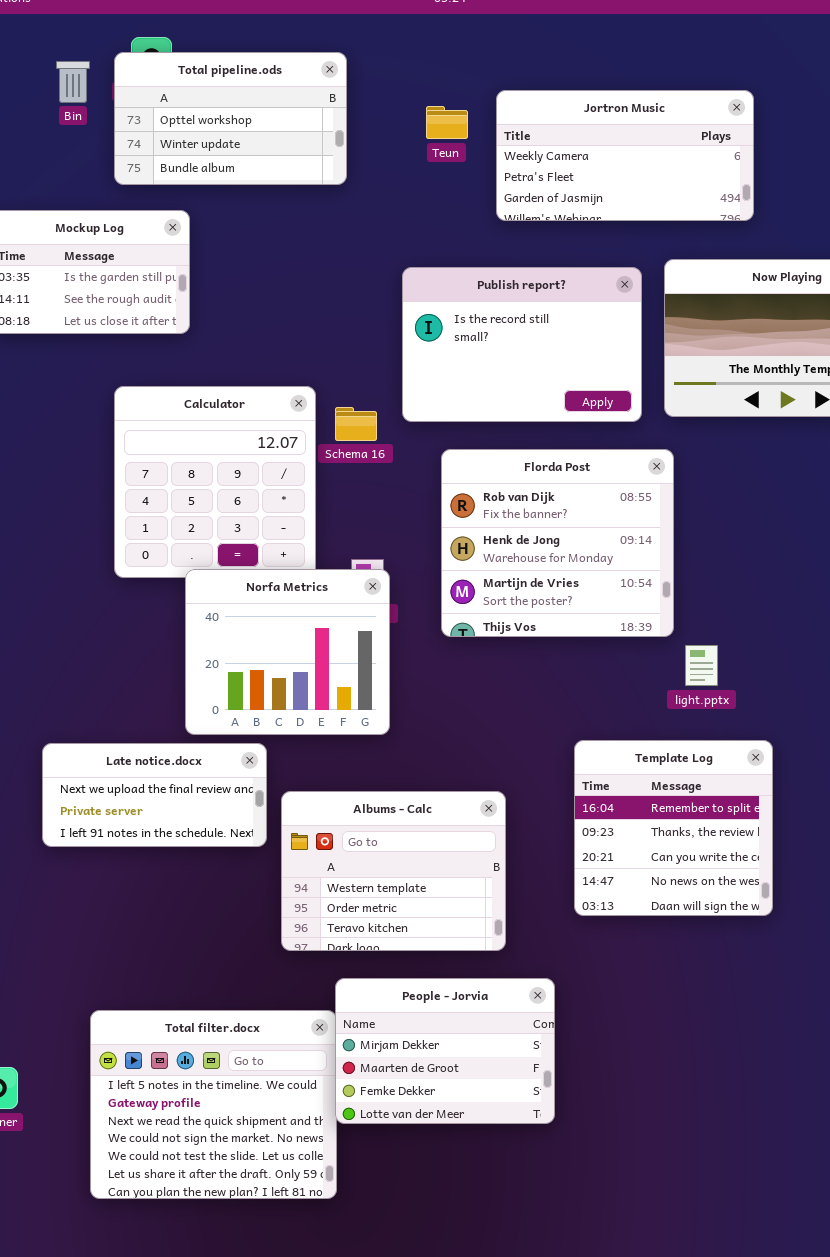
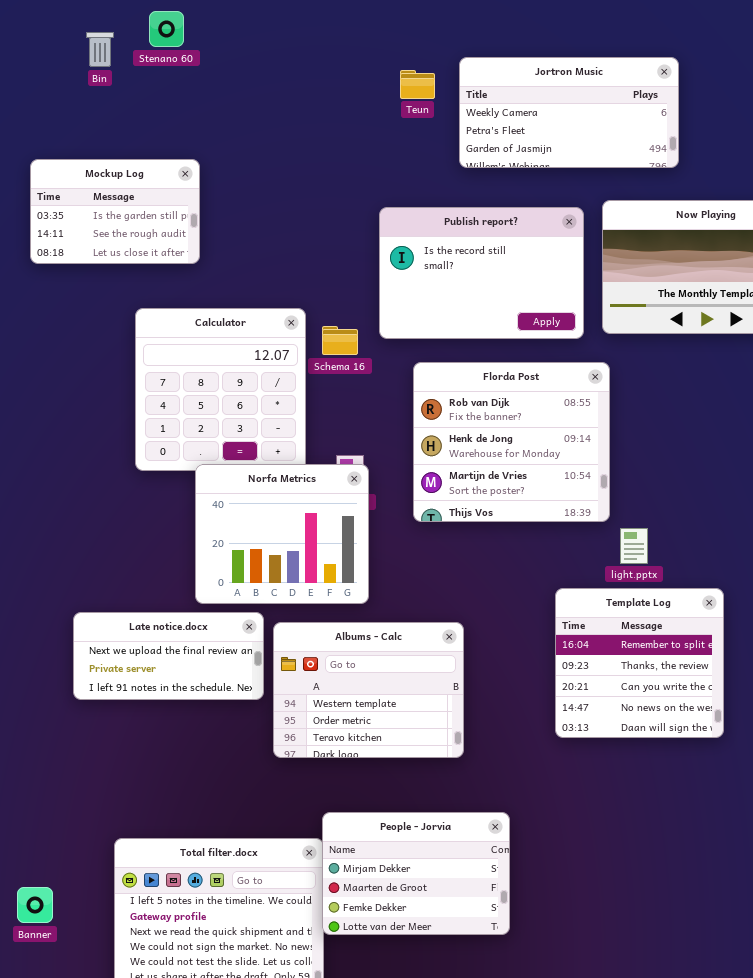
Total pipeline.ods: [114,52,347,185] -> none, closed
Template Log: [574,740,773,916] -> [555,588,724,738], moved
Albums - Calc: [281,791,506,951] -> [273,622,464,758], moved

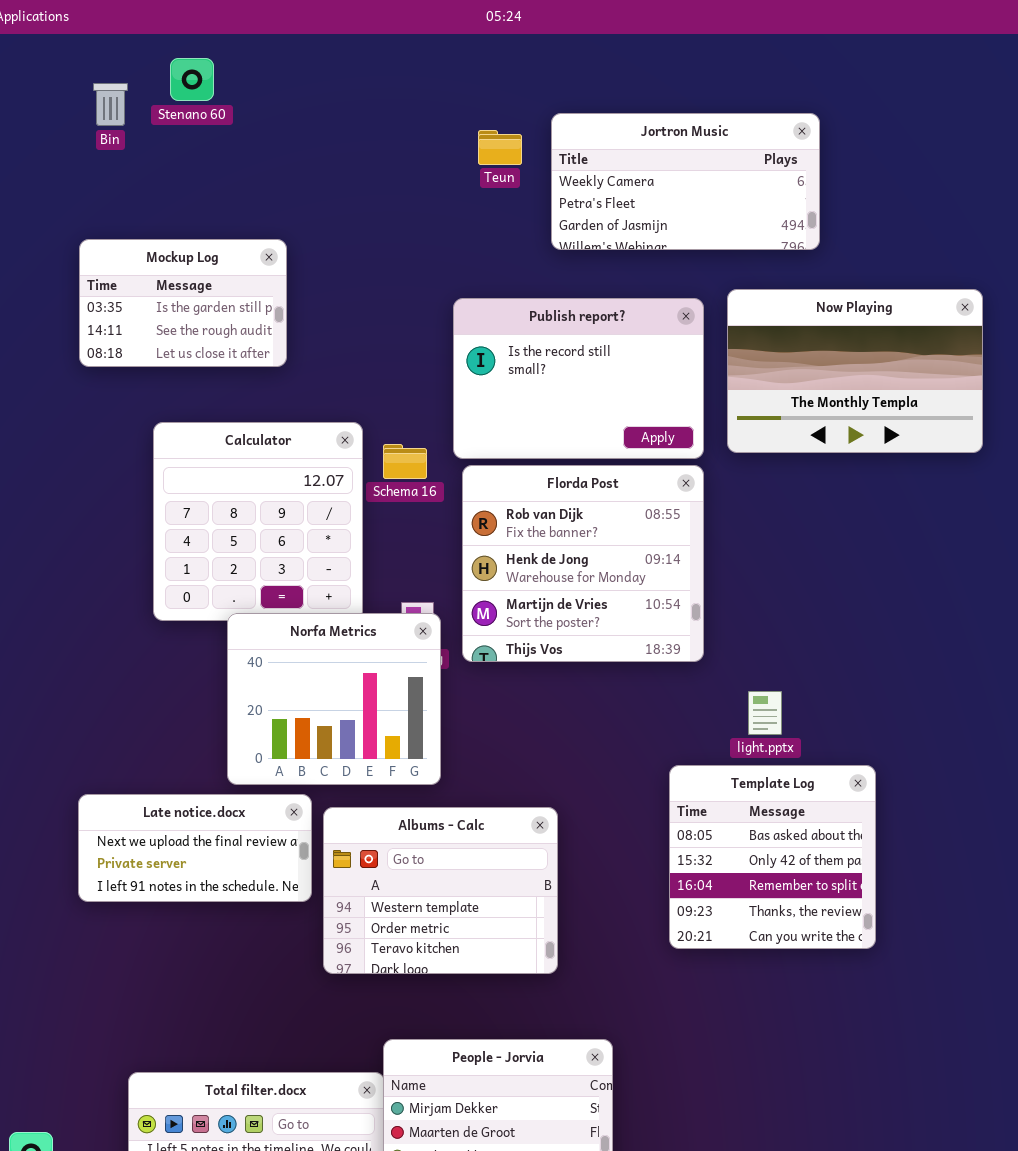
Mockup Log: [30,159,200,264] -> [79,239,287,367], moved
Florda Post: [413,362,610,522] -> [462,465,704,662], moved
Template Log: [555,588,724,738] -> [669,765,876,949], scrolled up 2 rows

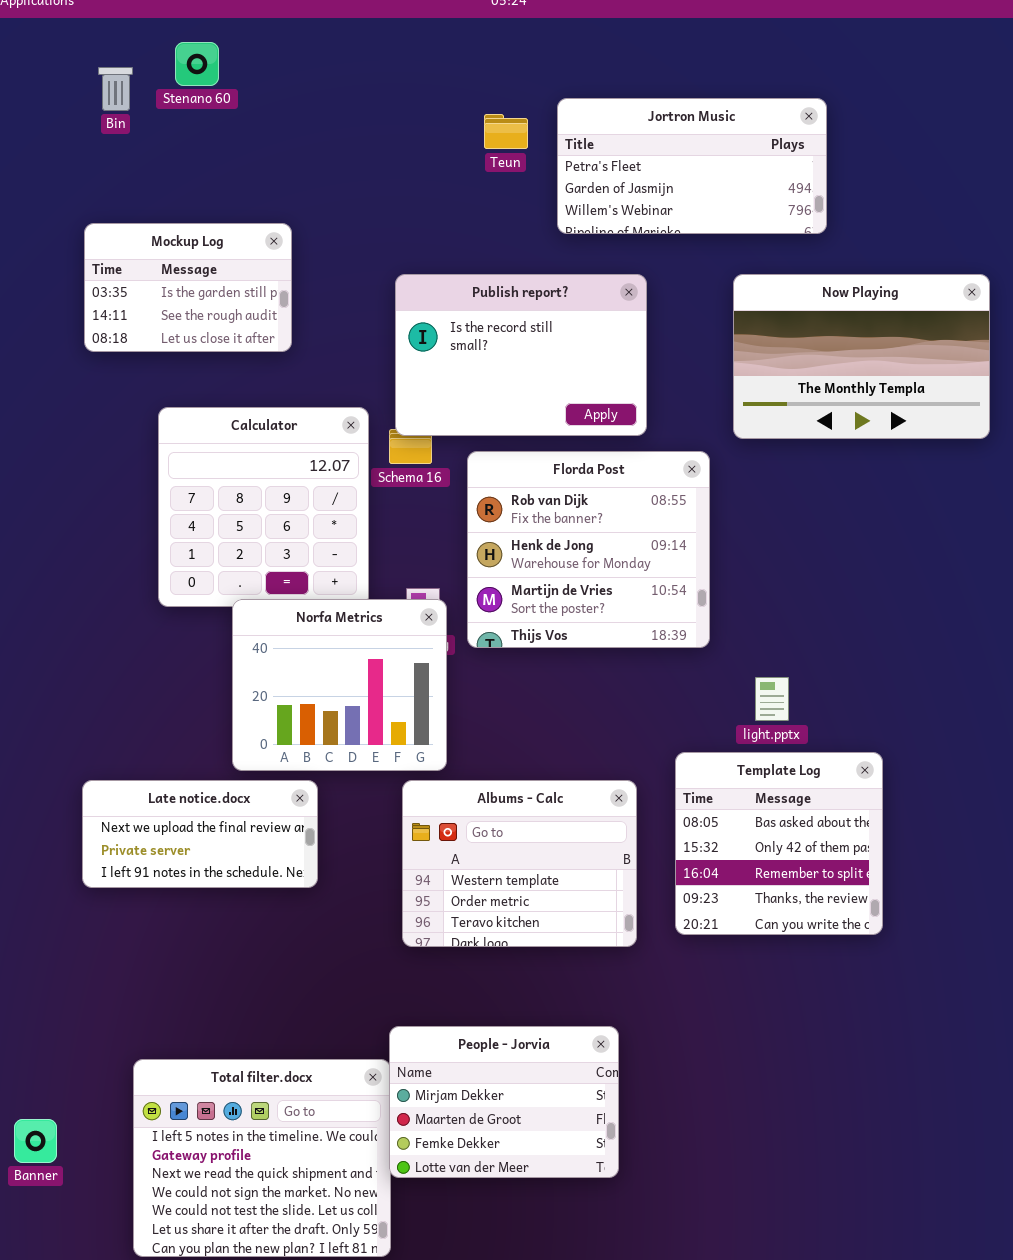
Jortron Music: [551,113,820,250] -> [557,98,827,234], scrolled down 1 row
Publish report?: [453,298,704,459] -> [395,274,647,436], moved
Albums - Calc: [323,807,558,974] -> [402,780,637,947], moved

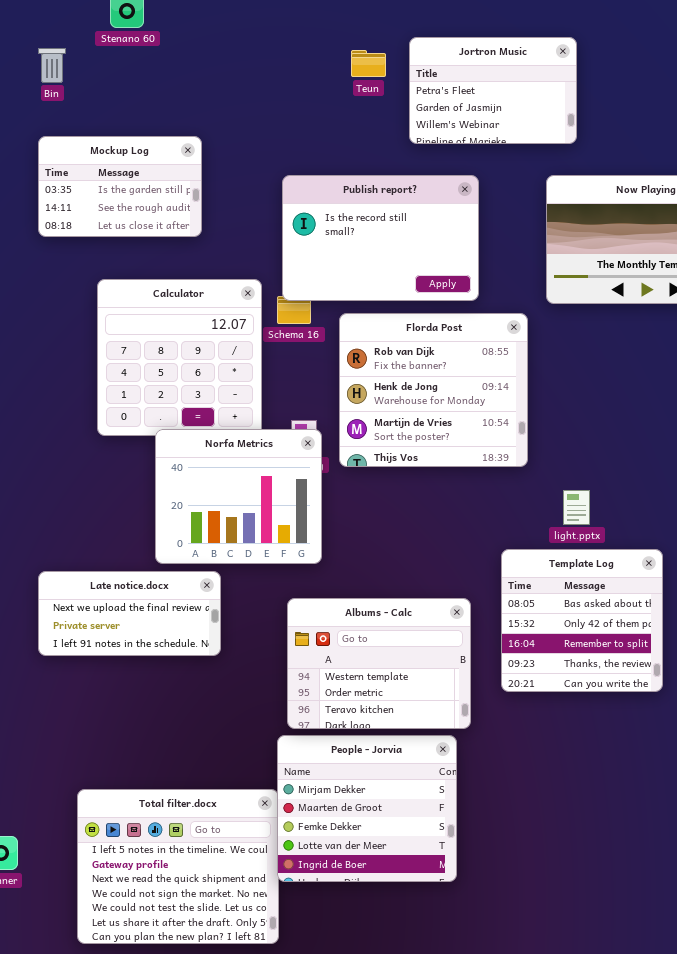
Bin: [98,67,133,111] -> [38,48,66,83], moved
Jortron Music: [557,98,827,234] -> [409,37,577,144], resized
Albums - Calc: [402,780,637,947] -> [287,598,471,729], moved
People - Jorvia: [389,1026,619,1178] -> [277,735,457,882], resized

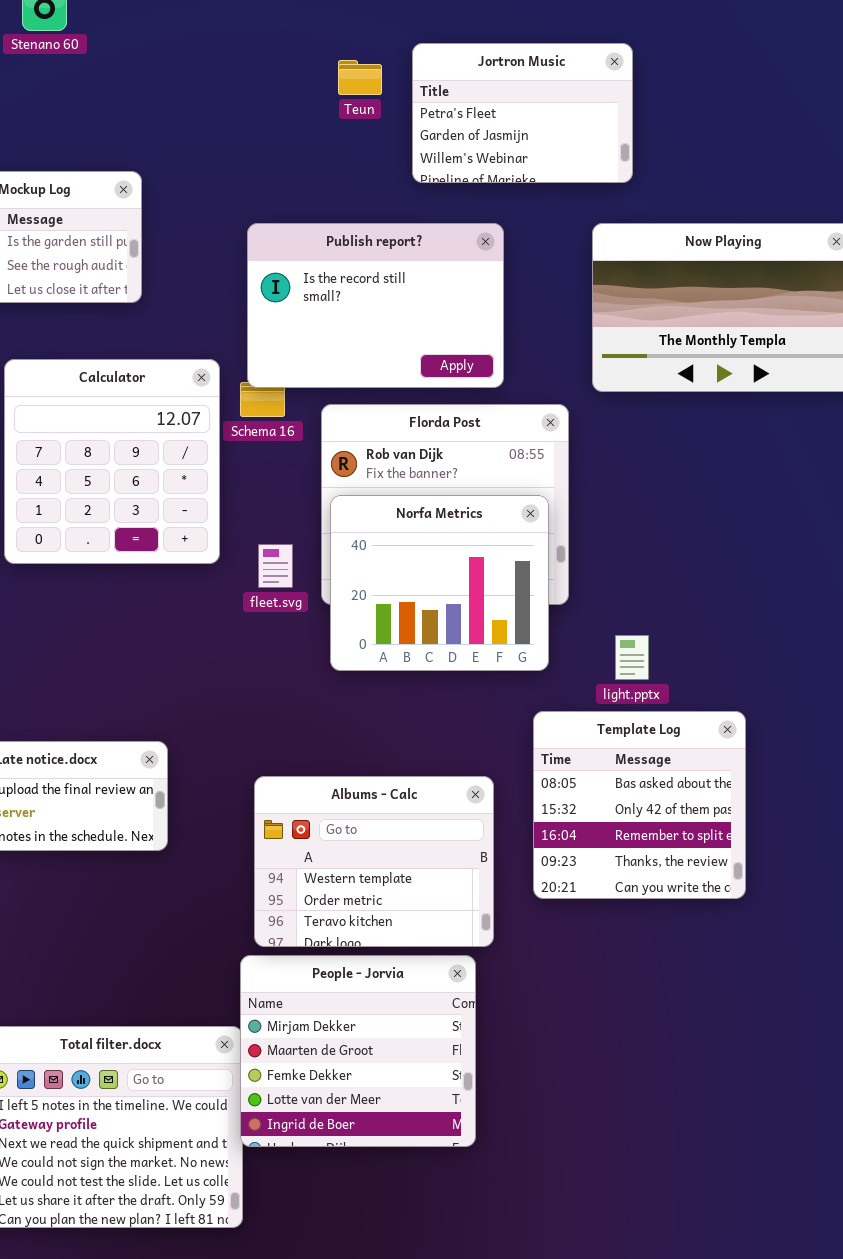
Norfa Metrics: [155,429,322,564] -> [330,495,549,671], moved

